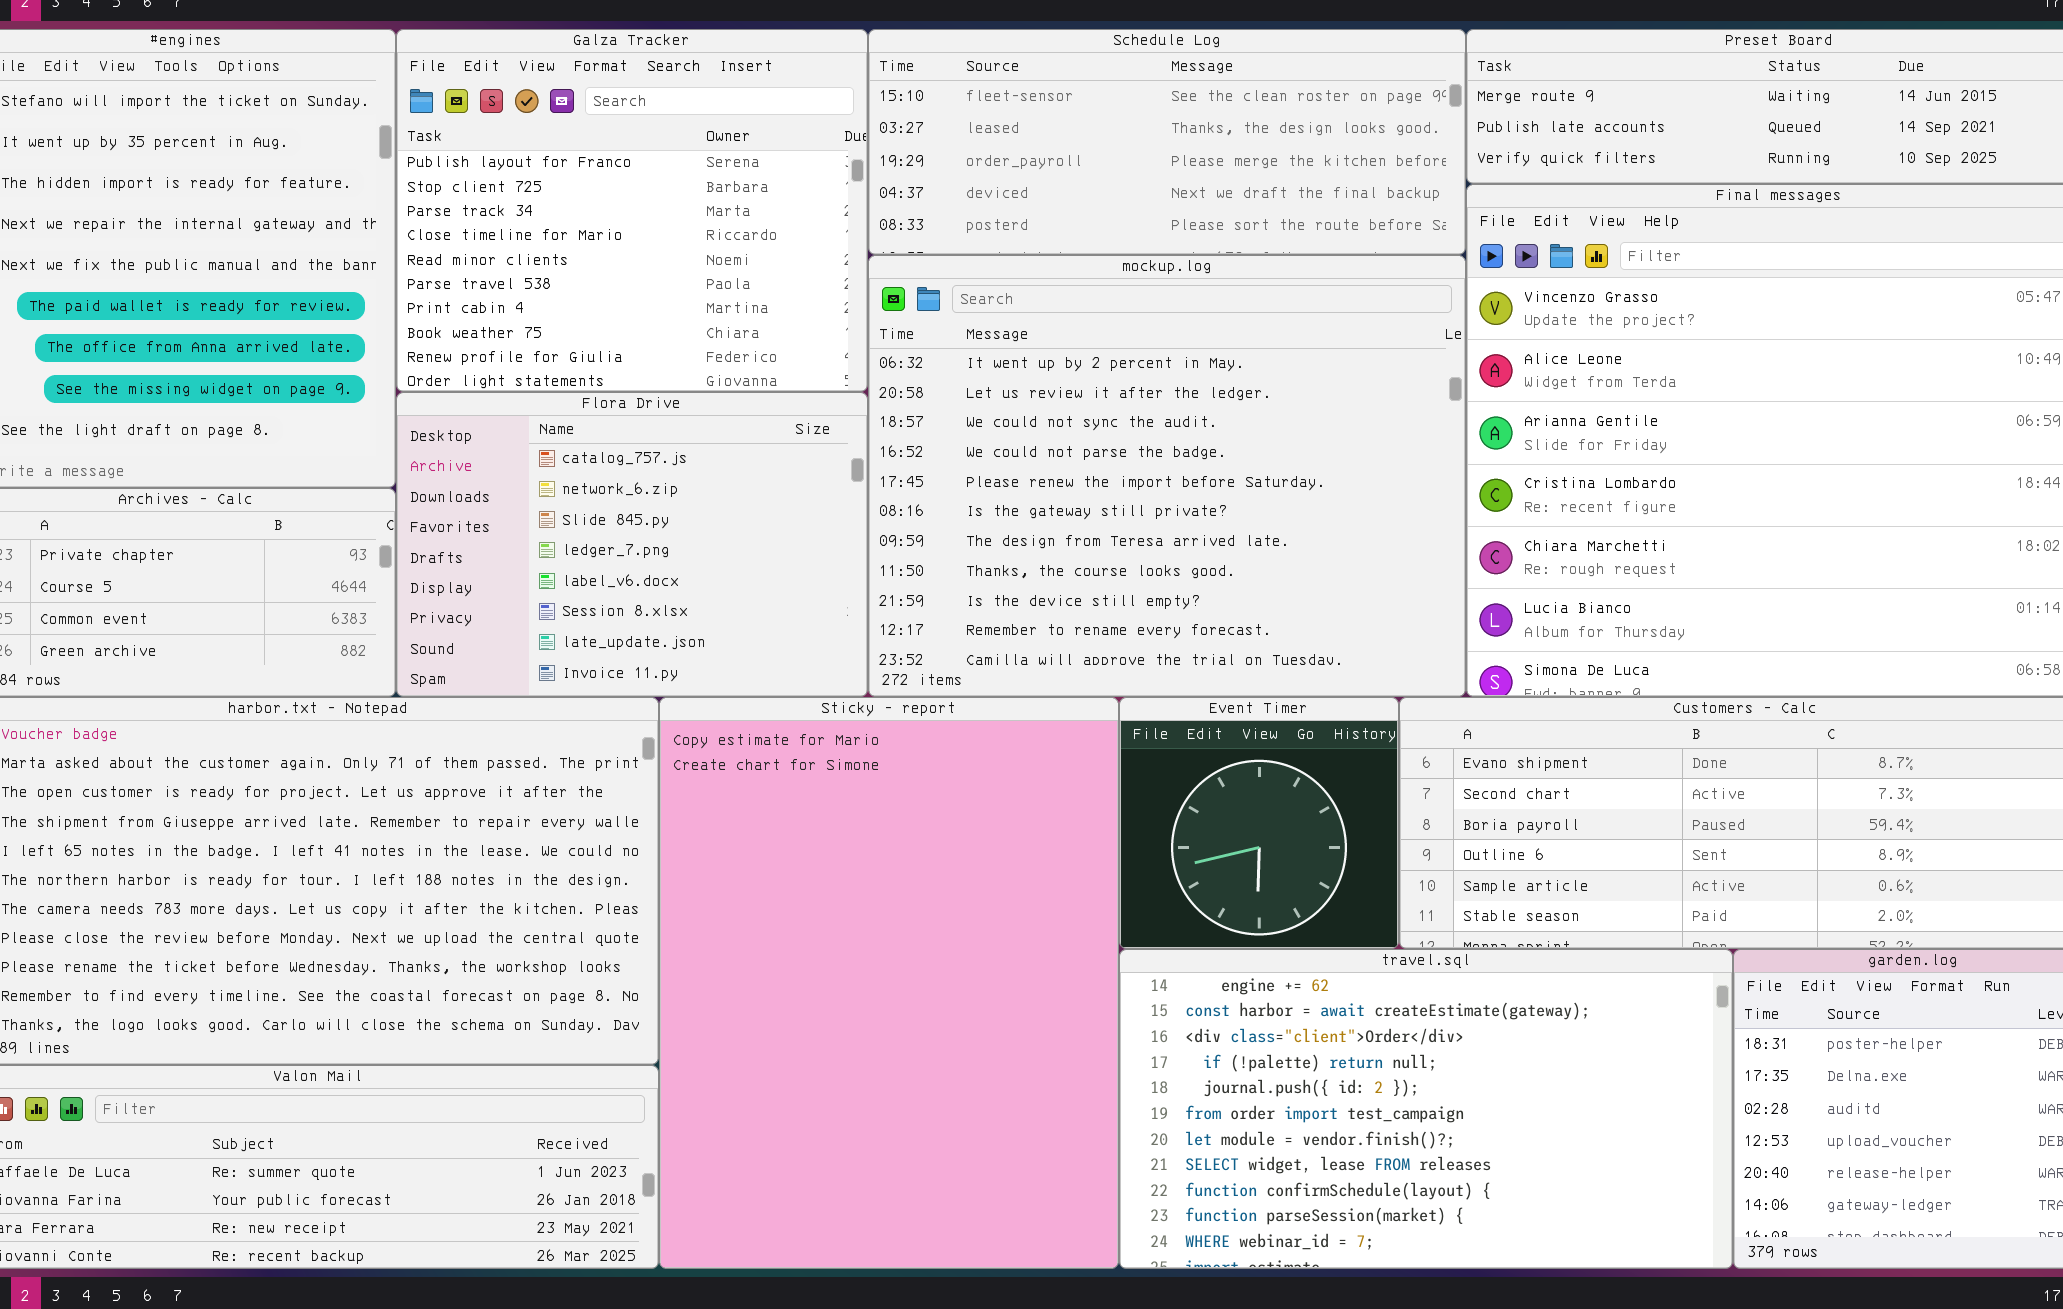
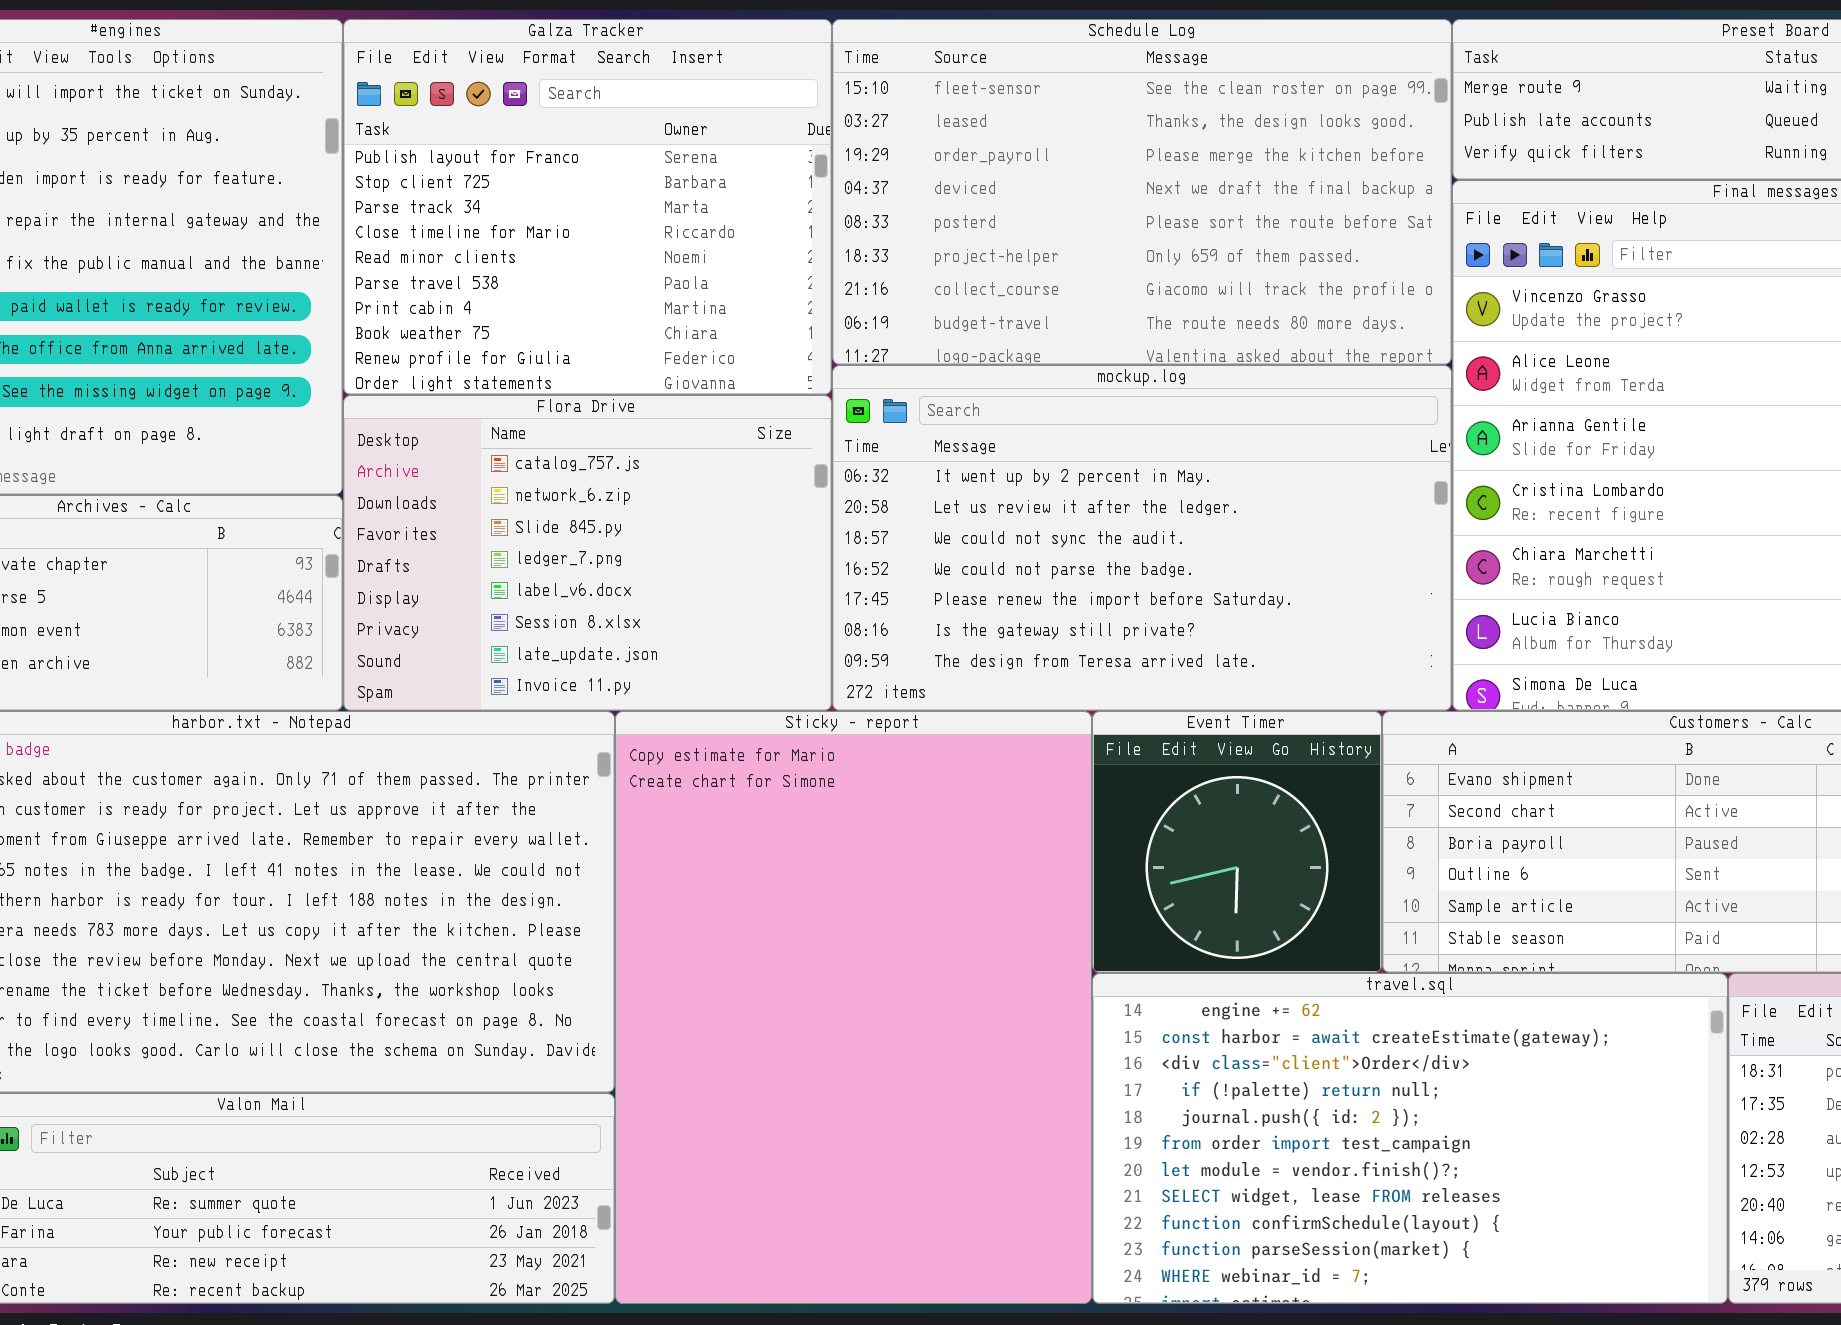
Schedule Log: [868,29,1466,255] -> [832,19,1452,365], resized
mockup.log: [868,255,1466,697] -> [832,365,1452,711], resized

